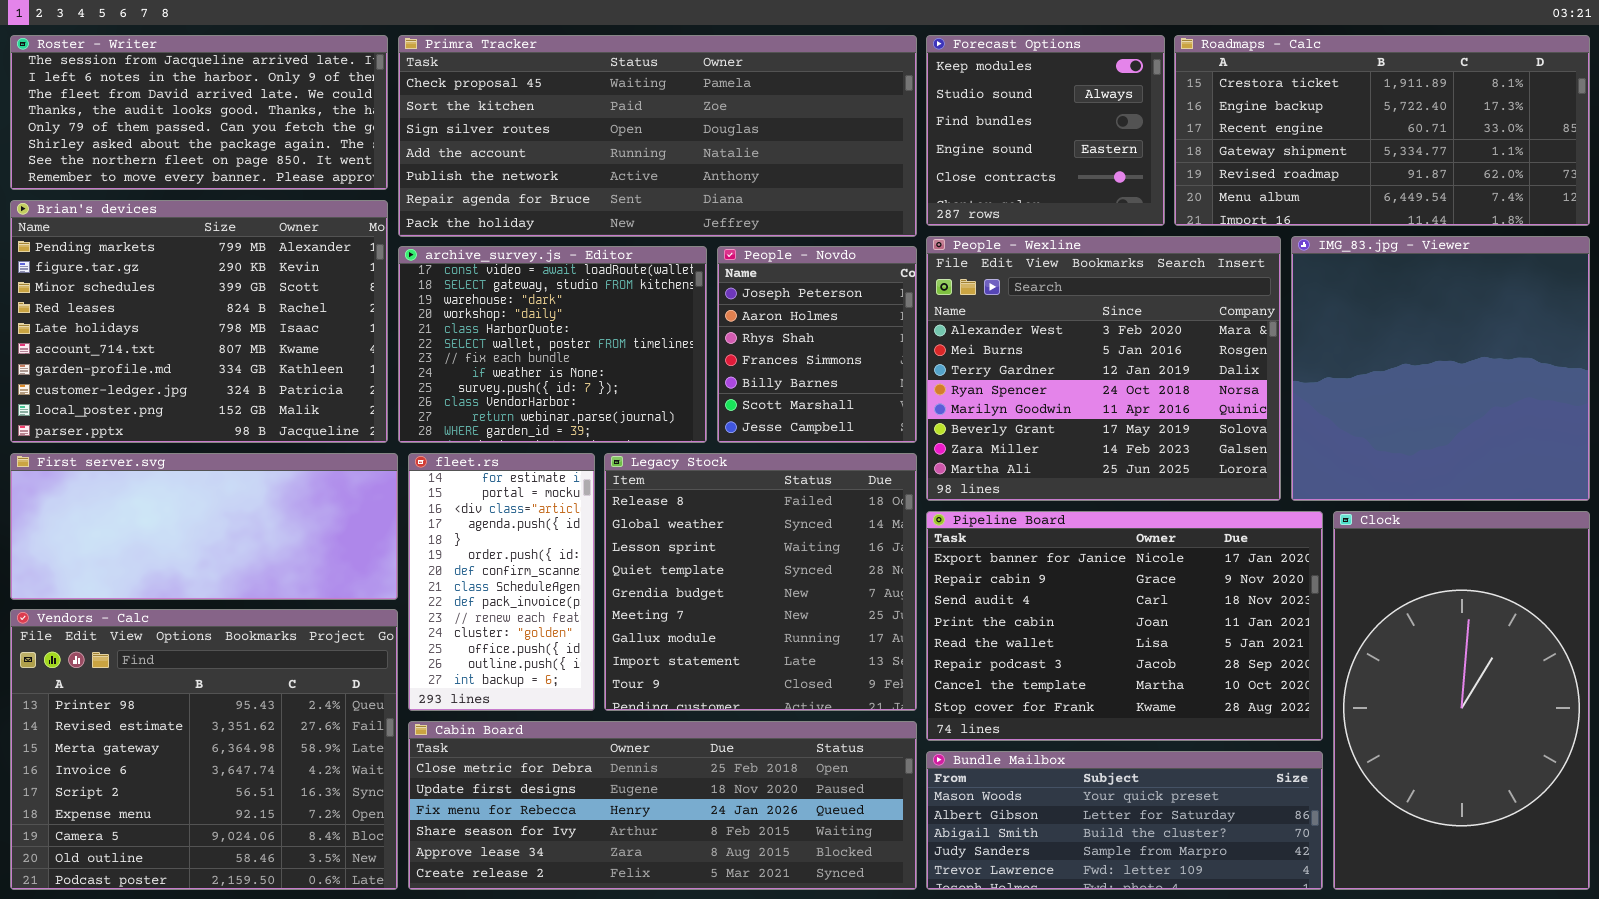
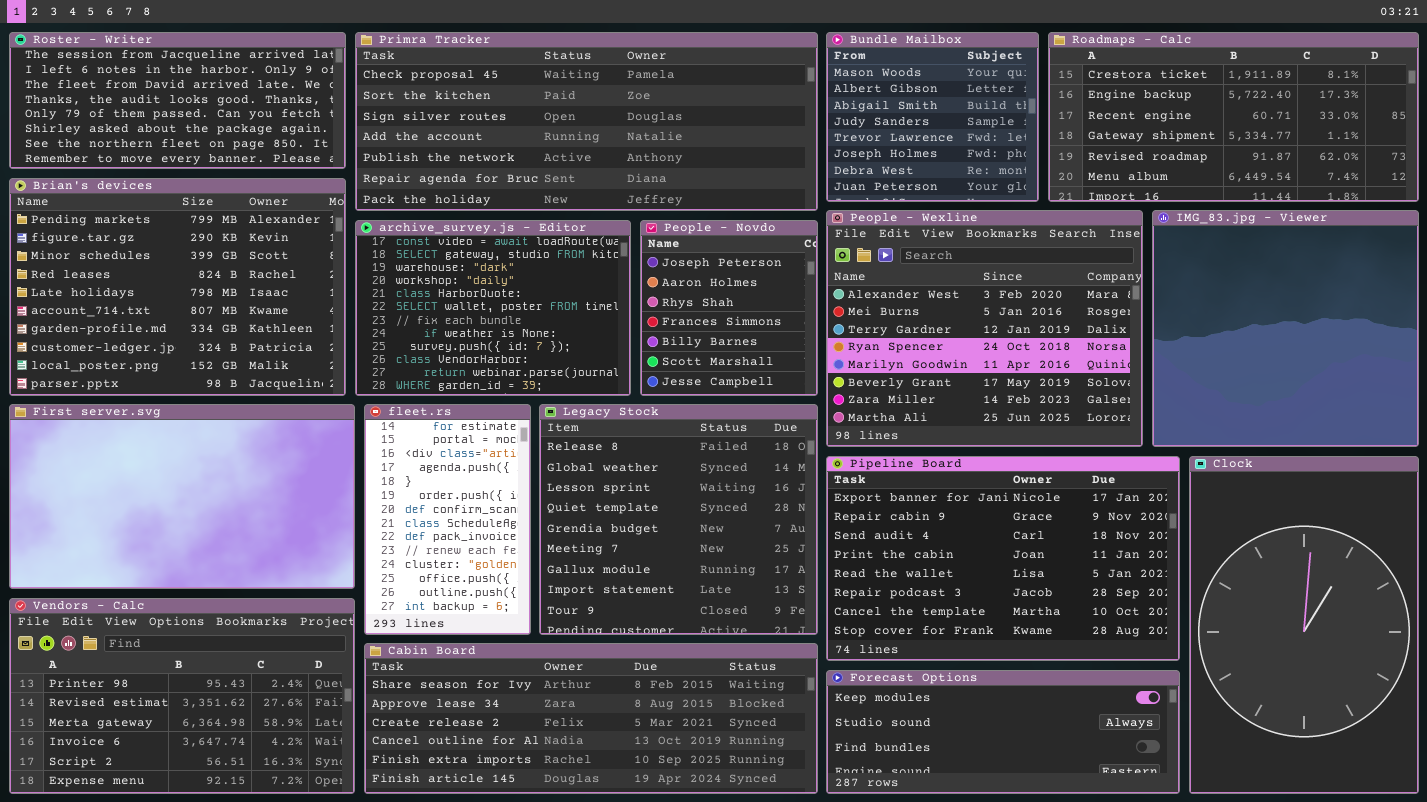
Forecast Options: [926,35,1165,226] -> [826,670,1180,794], moved, resized
First server.svg: [10,453,398,600] -> [9,404,355,589], resized
Vendors - Calc: [10,609,398,890] -> [9,598,355,794], resized
Cabin Board: [408,721,917,890] -> [364,643,818,794], scrolled down 3 rows
Bundle Mailbox: [926,751,1323,890] -> [826,32,1039,202], moved, resized

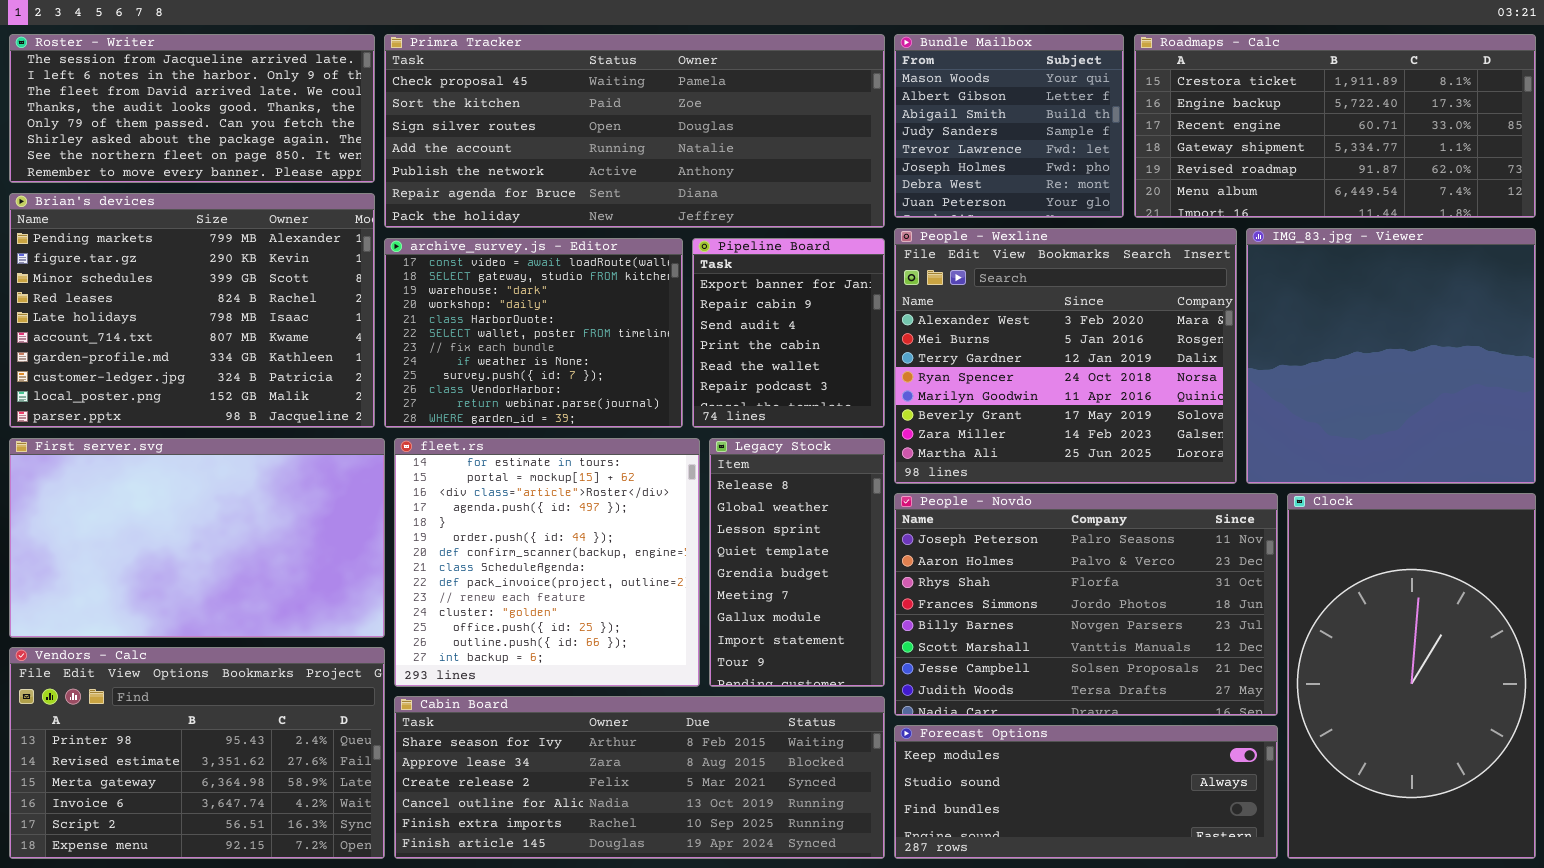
People - Novdo: [640,220,818,396] -> [894,493,1278,716], moved, resized
fleet.rs: [364,404,531,635] -> [394,438,700,687], resized
Legacy Stock: [539,404,818,635] -> [709,438,885,687], resized
Pipeline Board: [826,456,1180,661] -> [692,238,885,428], moved, resized

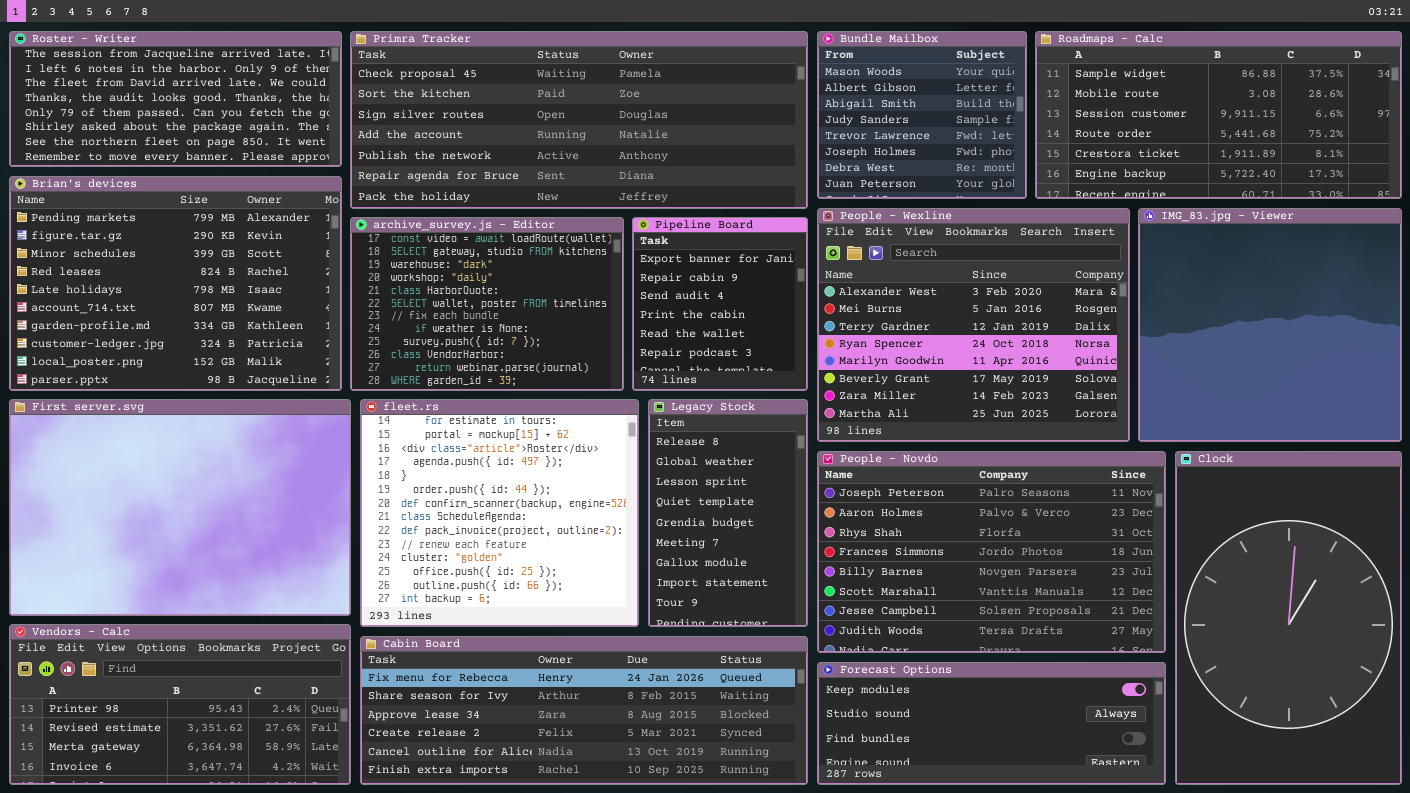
Roadmaps - Calc: [1134,34,1536,218] -> [1035,31,1402,199], scrolled up 4 rows
First server.svg: [9,438,385,638] -> [9,399,351,616], resized
Vendors - Calc: [9,647,385,859] -> [9,624,351,785], resized
Cabin Board: [394,696,885,859] -> [360,636,808,785], scrolled up 1 row

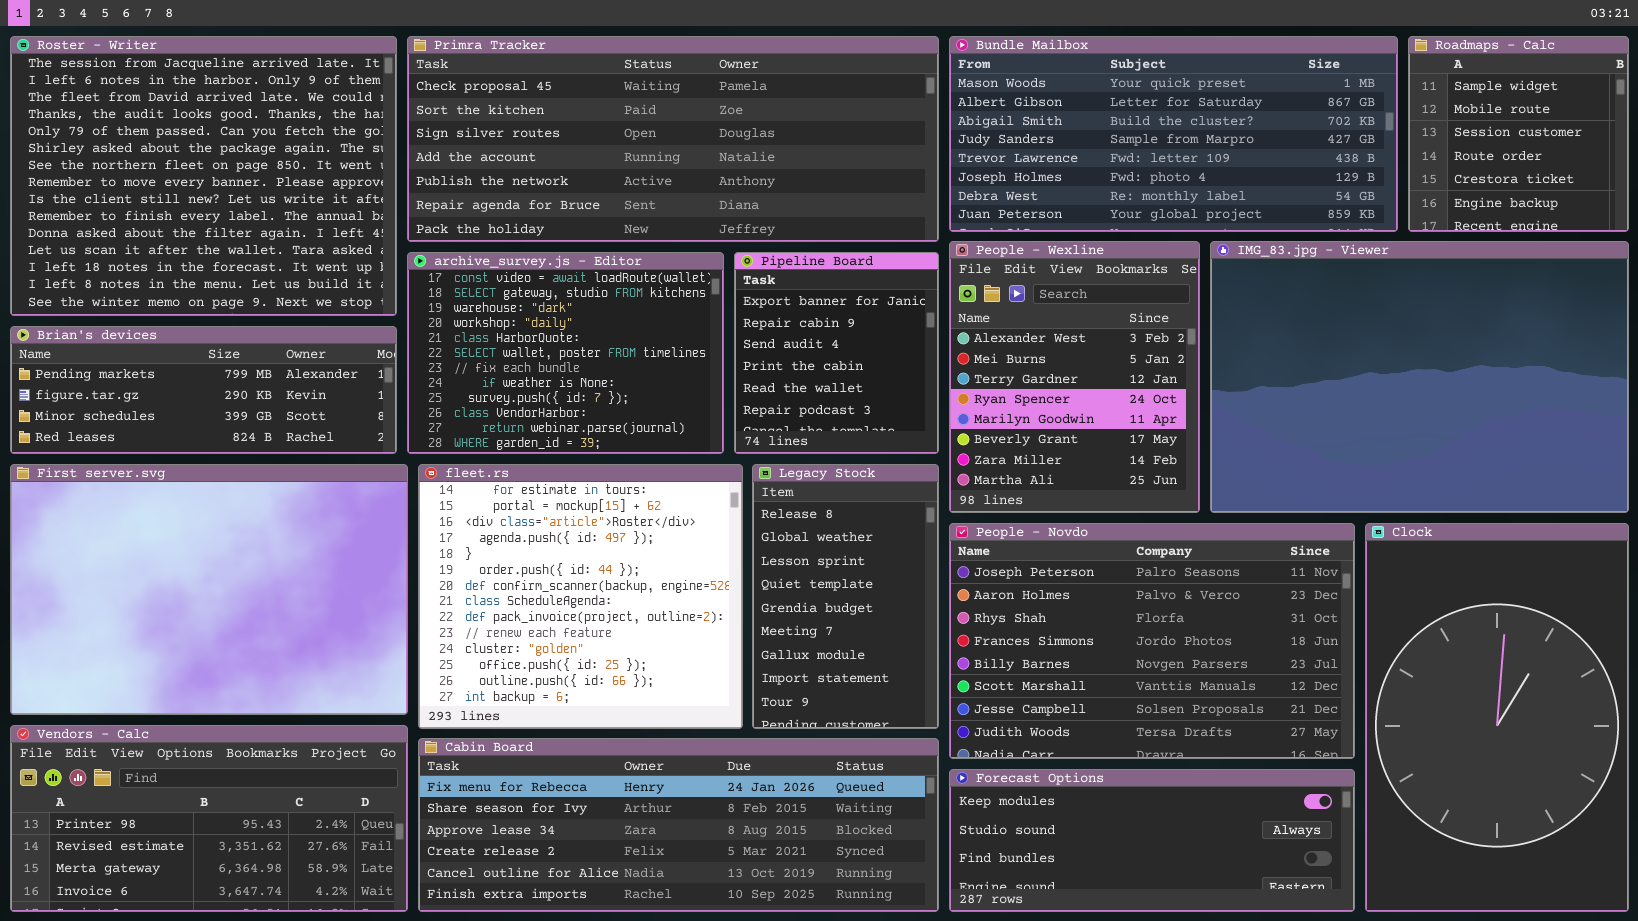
Roster - Writer: [9,31,342,167] -> [10,36,397,316], resized
Bundle Mailbox: [817,31,1027,199] -> [949,36,1398,232], resized
Roadmaps - Calc: [1035,31,1402,199] -> [1408,36,1629,232], resized
Brian's devices: [9,176,342,391] -> [10,326,397,454], resized
People - Wexline: [817,208,1130,442] -> [949,241,1200,513], resized
IMG_83.jpg - Viewer: [1138,208,1402,442] -> [1210,241,1629,513], resized

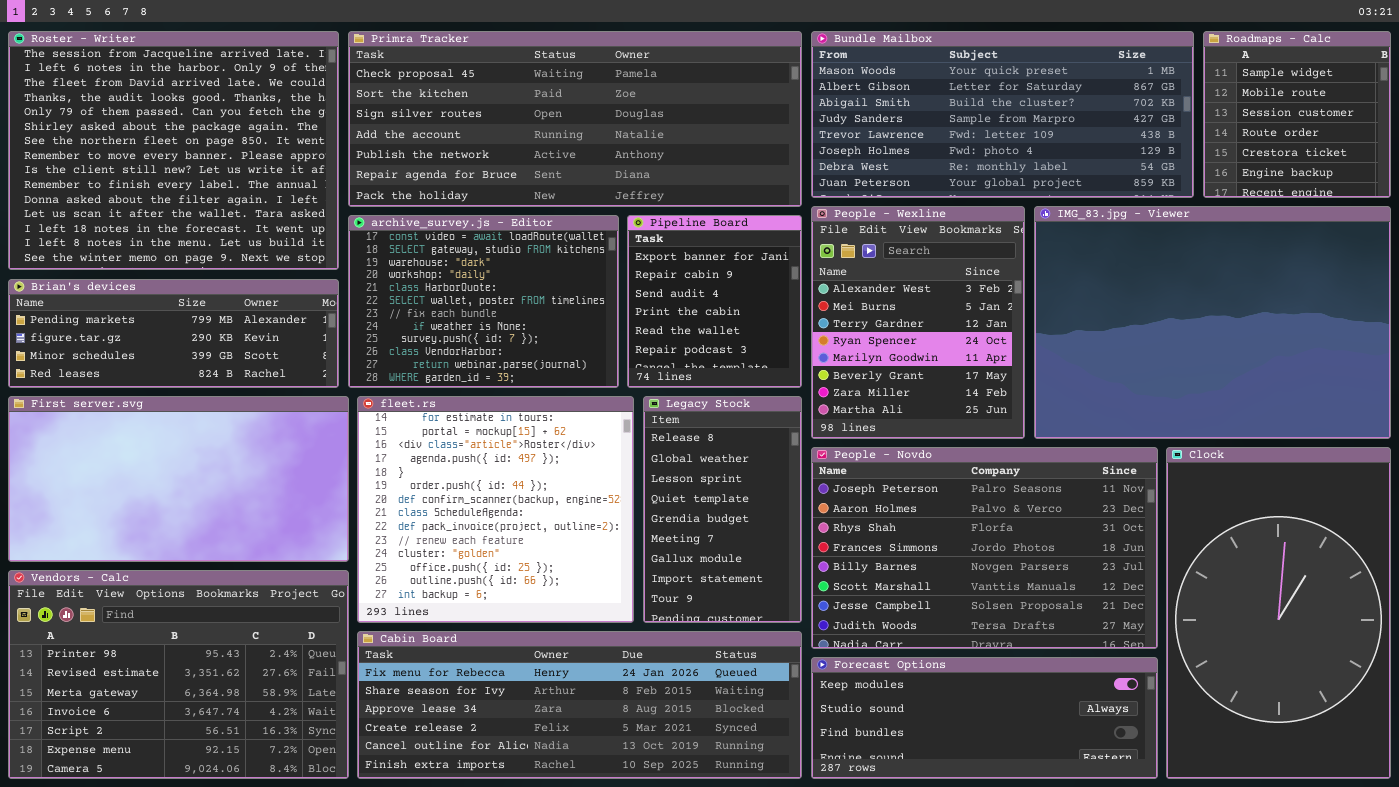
First server.svg: [10,464,408,715] -> [8,396,349,562], resized
Vendors - Calc: [10,725,408,912] -> [8,570,349,779], resized

